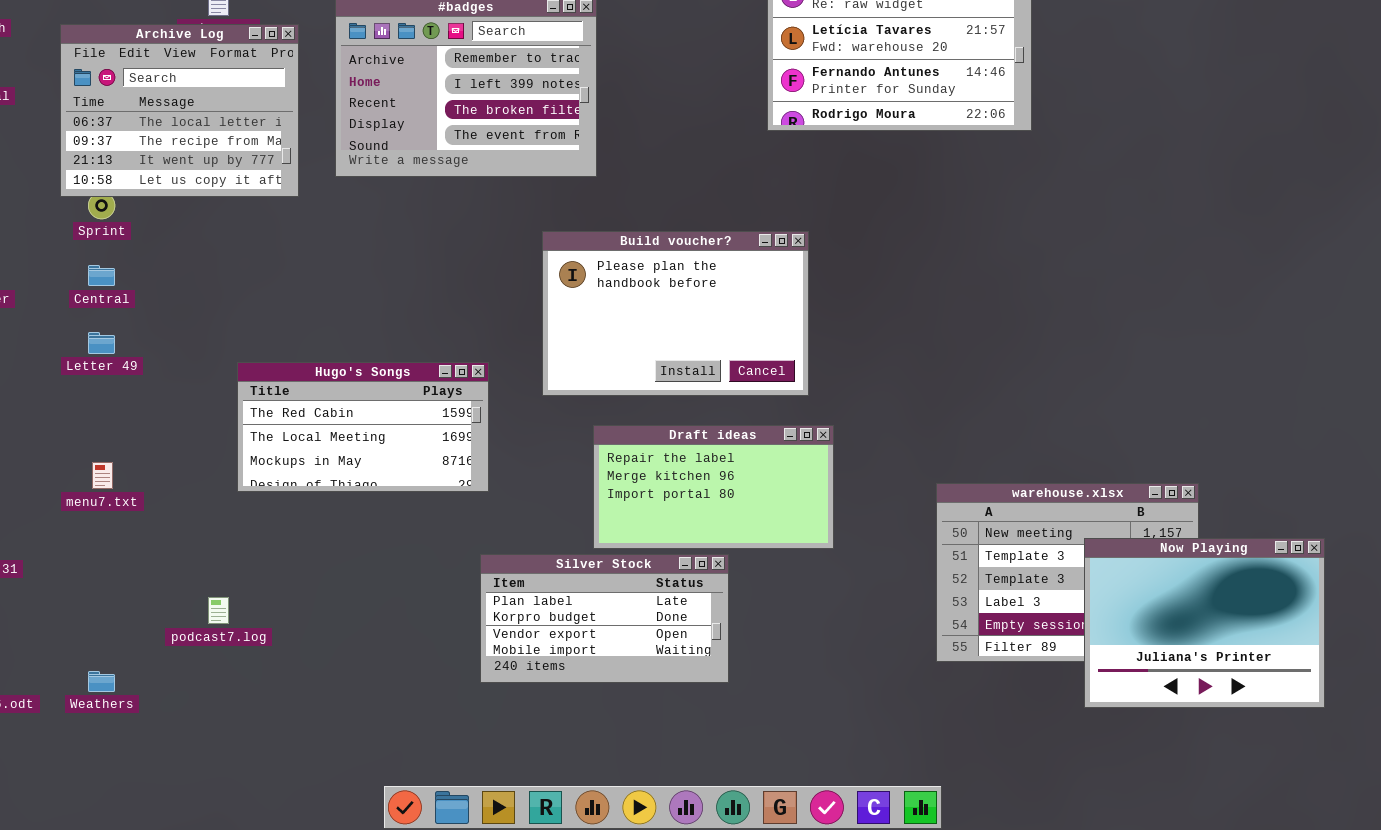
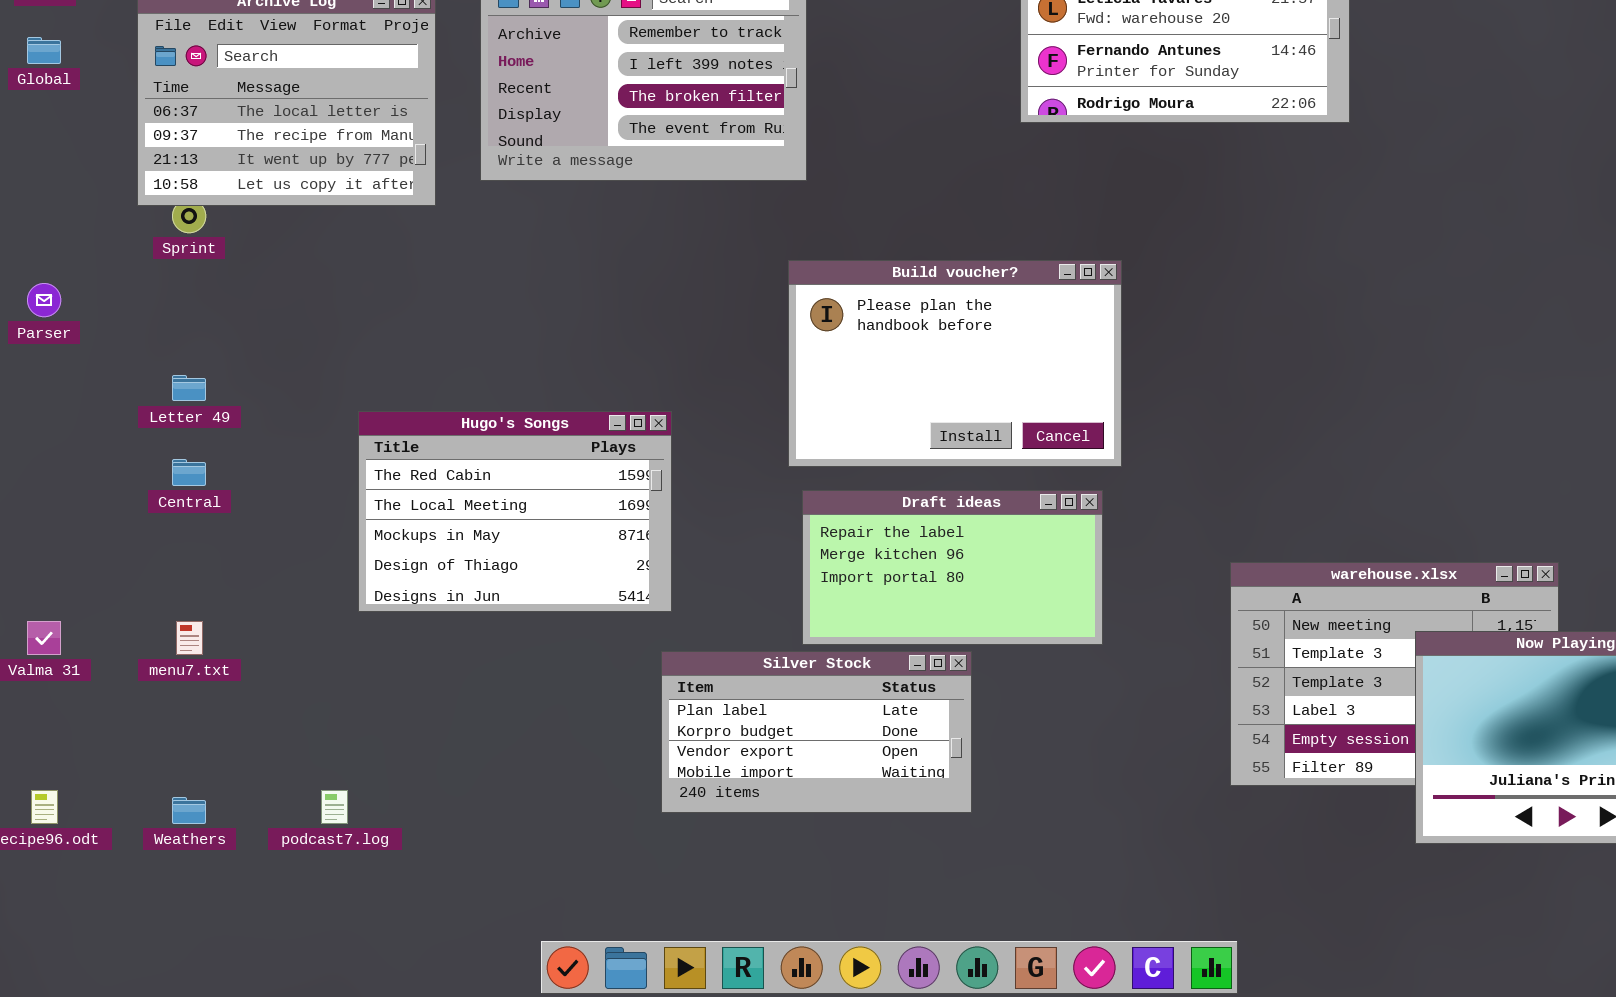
Build voucher?: [542,231,809,396] -> [788,260,1122,467], moved
Central: [88,265,115,286] -> [172,459,206,486], moved
Hugo's Songs: [237,362,489,492] -> [358,411,672,612], resized
menu7.txt: [92,462,113,489] -> [176,621,203,655], moved
podcast7.log: [208,597,229,624] -> [321,790,348,824], moved

